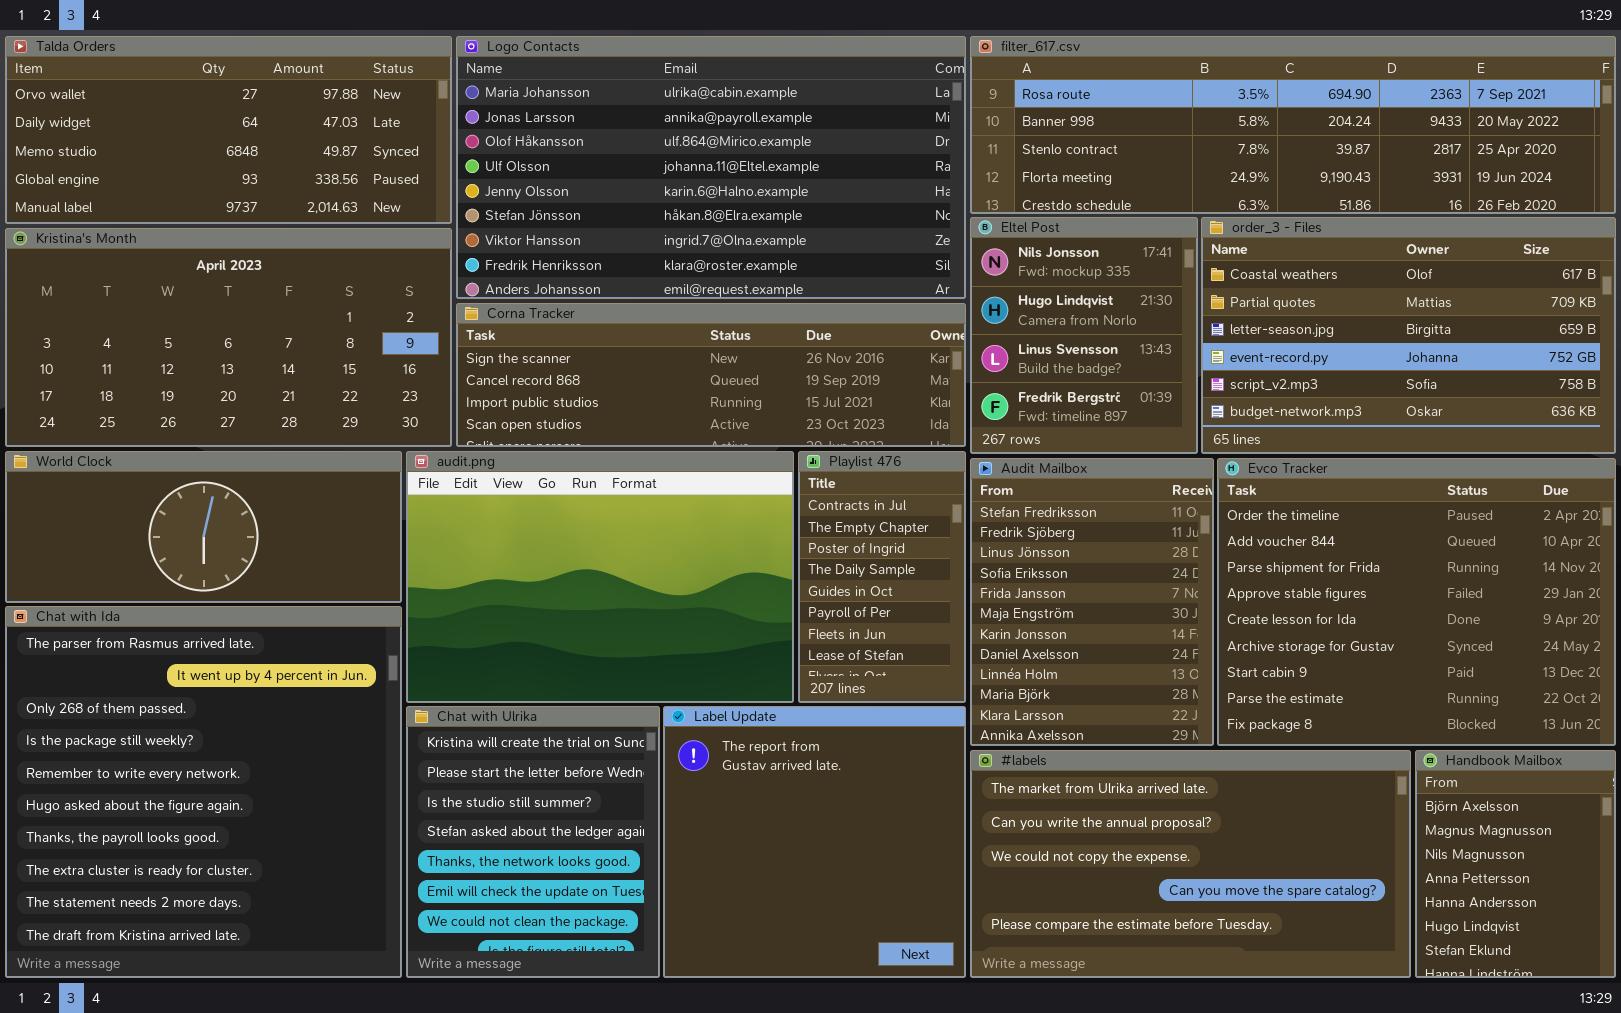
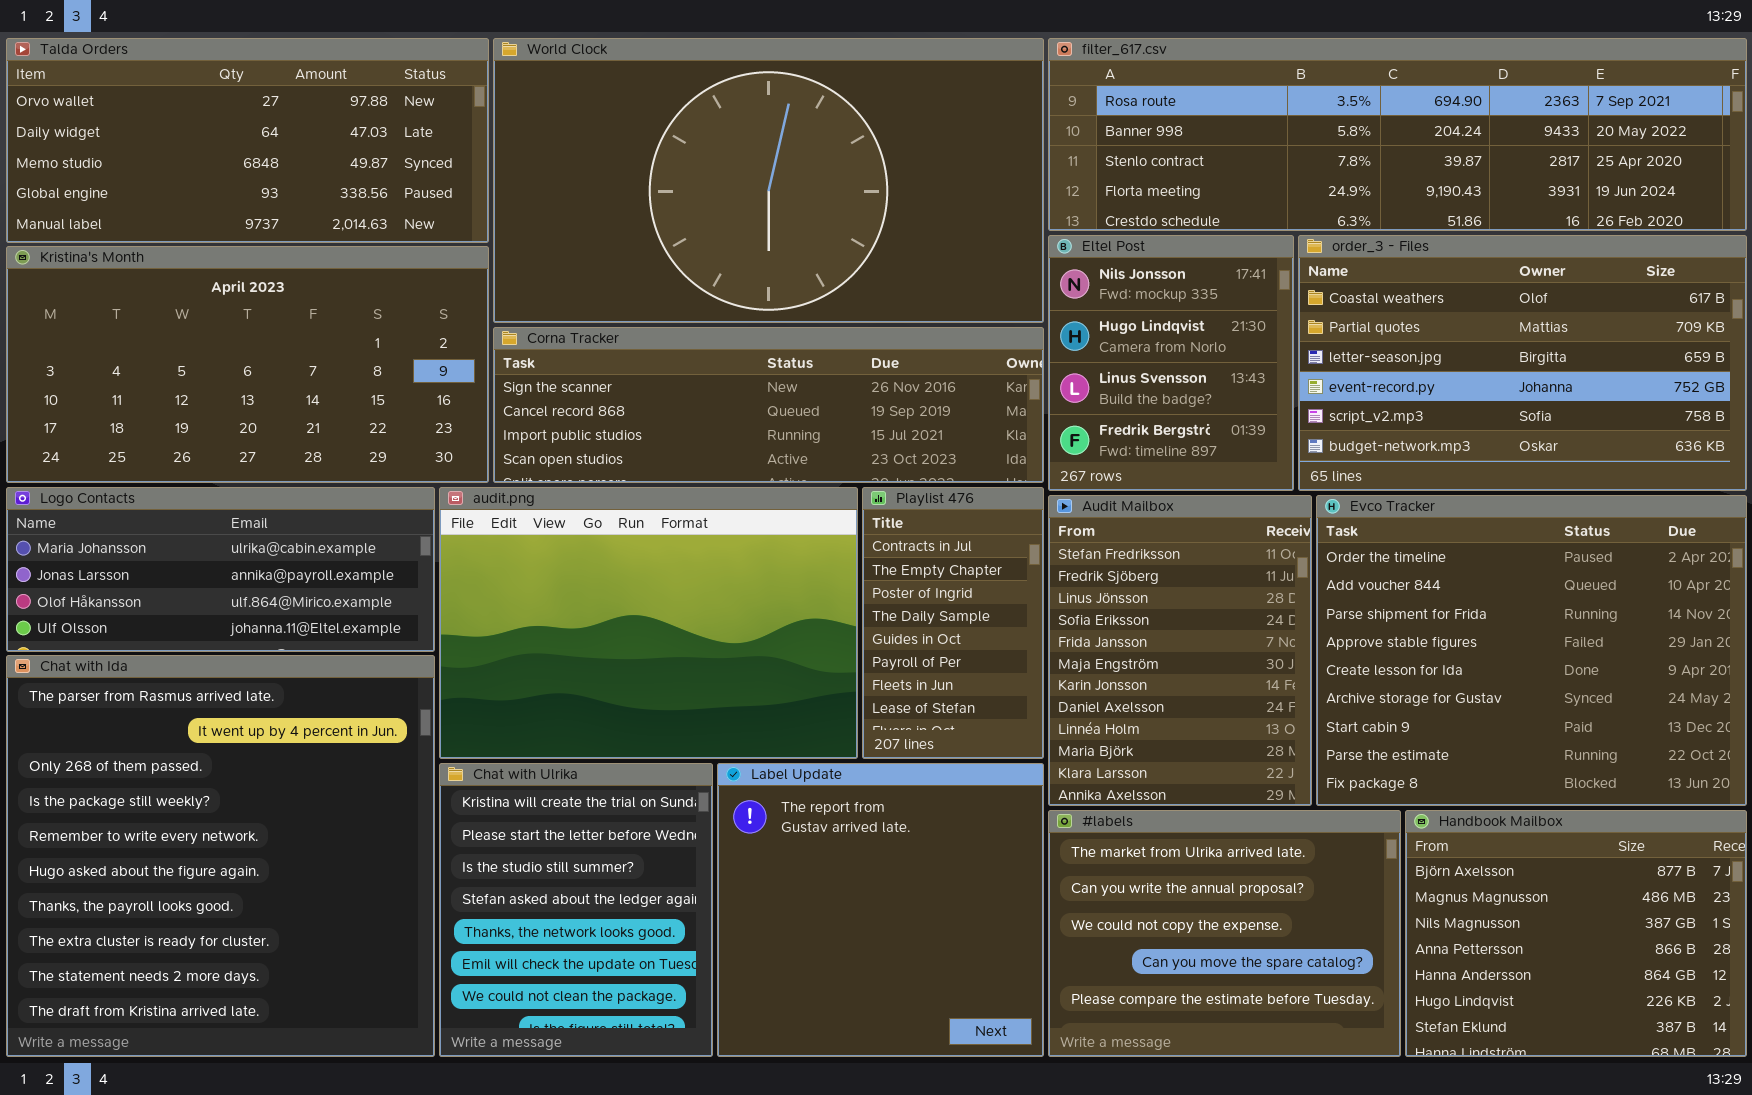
Logo Contacts: [456,36,966,299] -> [6,487,435,652], moved, resized
World Clock: [5,451,402,603] -> [493,38,1044,323], moved, resized
#labels: [970,750,1411,978] -> [1048,810,1401,1057], resized
Handbook Mailbox: [1415,750,1616,978] -> [1405,810,1747,1057], resized

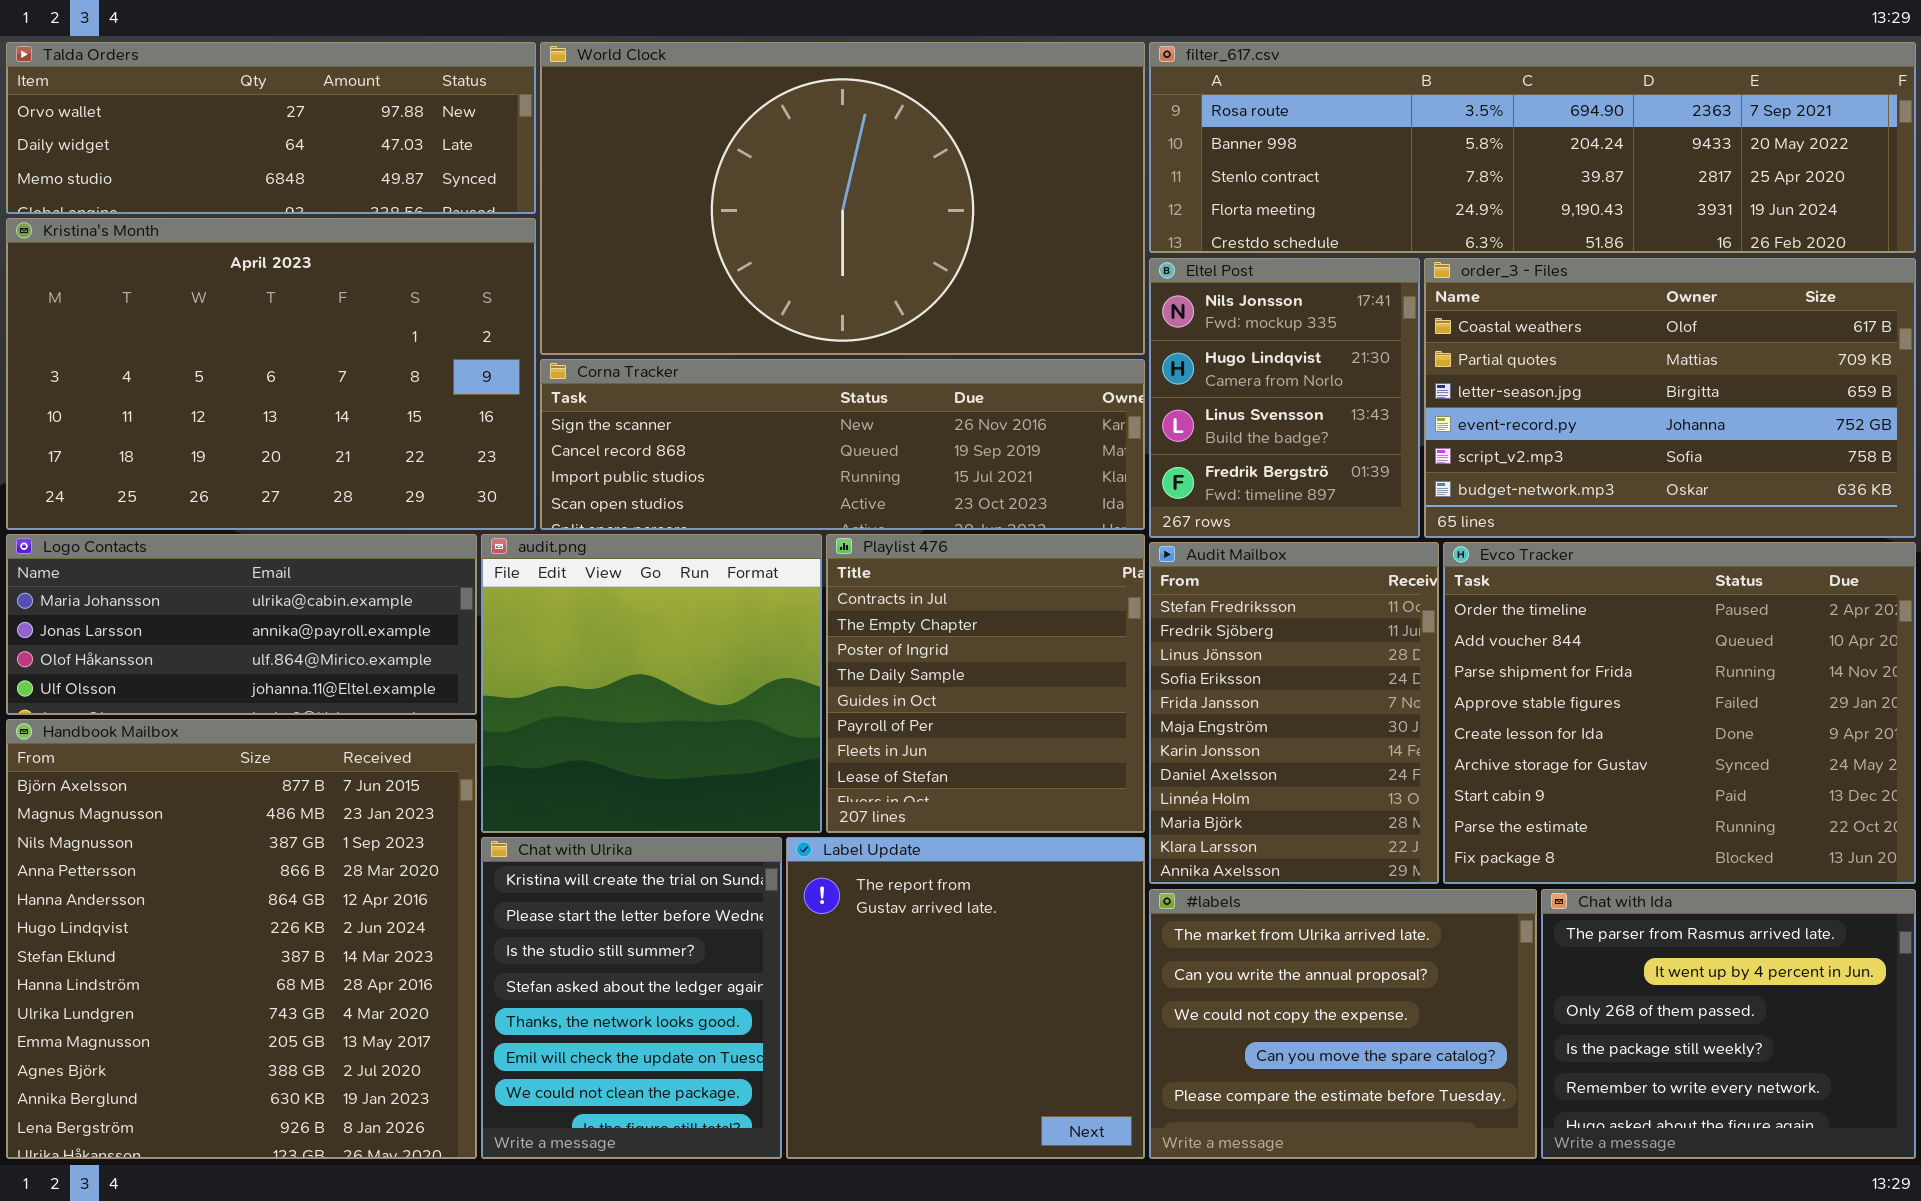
Talda Orders: [6,38,489,243] -> [6,42,536,214], resized
Kristina's Month: [6,246,489,483] -> [6,218,536,530], resized
audit.png: [439,487,858,759] -> [481,534,822,833], resized
Playlist 476: [862,487,1044,759] -> [826,534,1145,833], resized
Chat with Ida: [6,655,435,1057] -> [1541,889,1916,1159], moved, resized
Handbook Mailbox: [1405,810,1747,1057] -> [6,719,477,1159], moved, resized

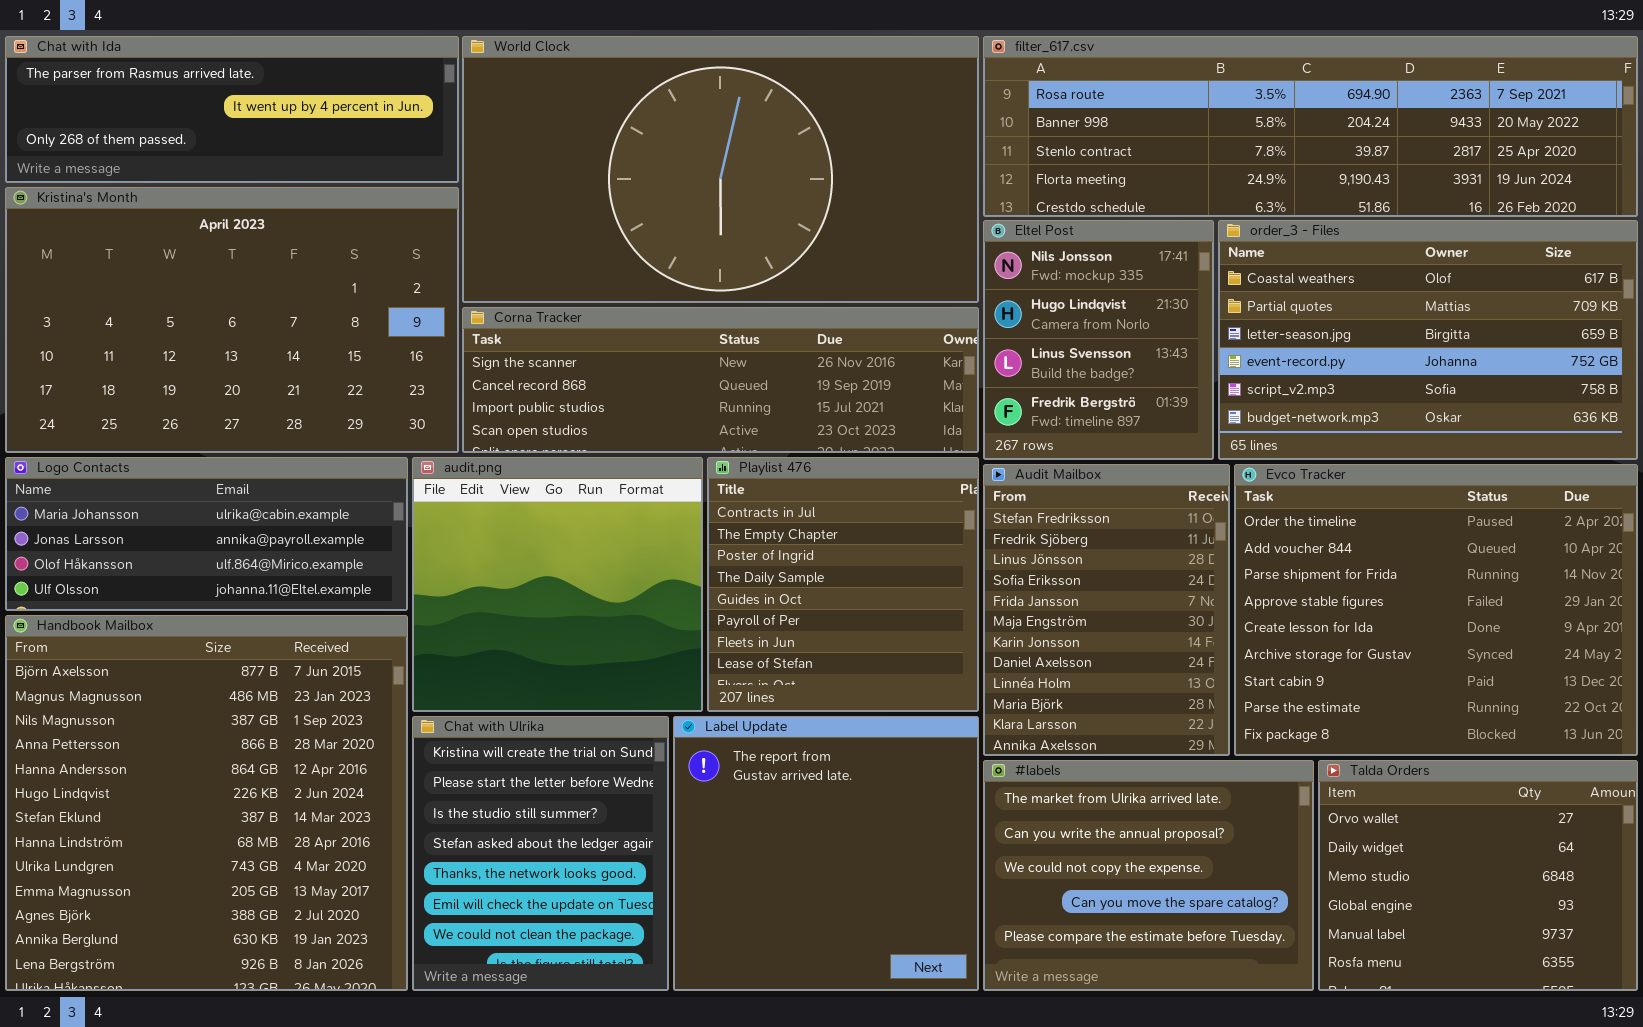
Talda Orders: [6,42,536,214] -> [1318,760,1638,991], moved, resized
Chat with Ida: [1541,889,1916,1159] -> [5,36,459,183], moved, resized

